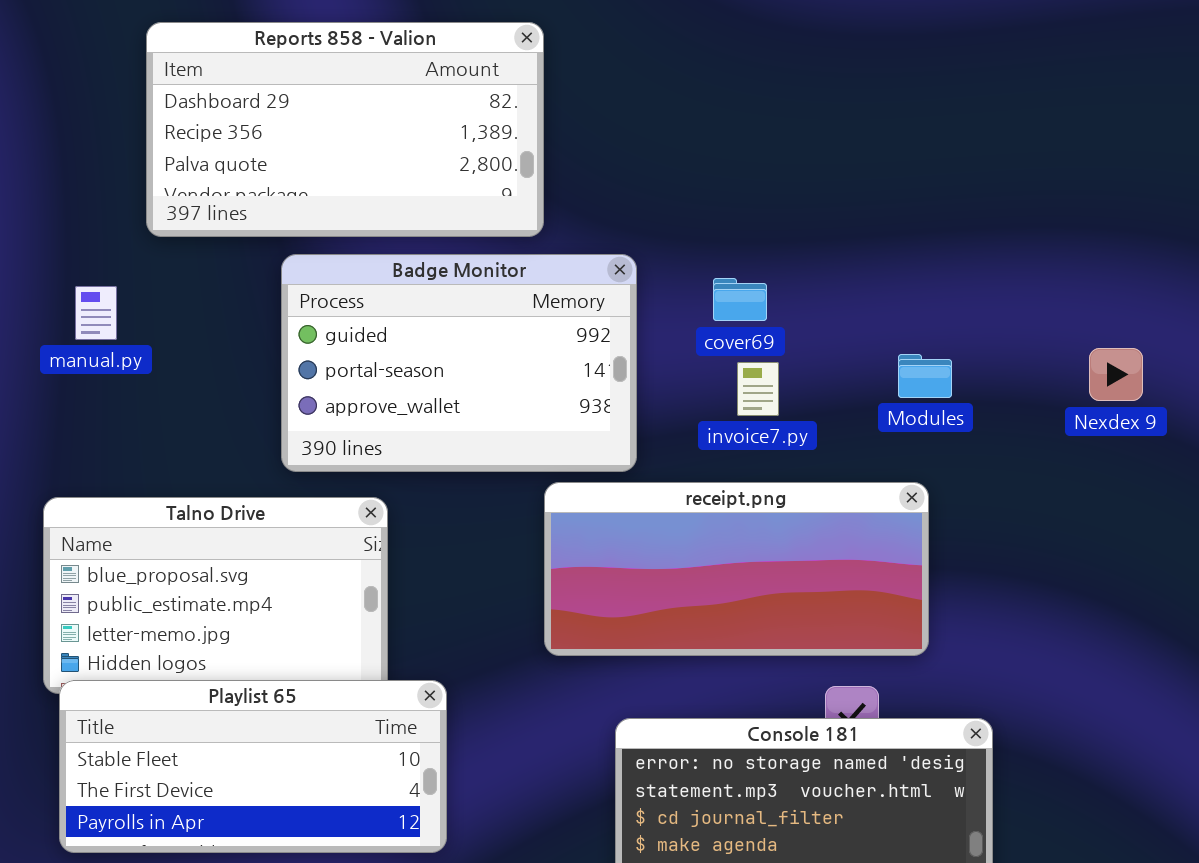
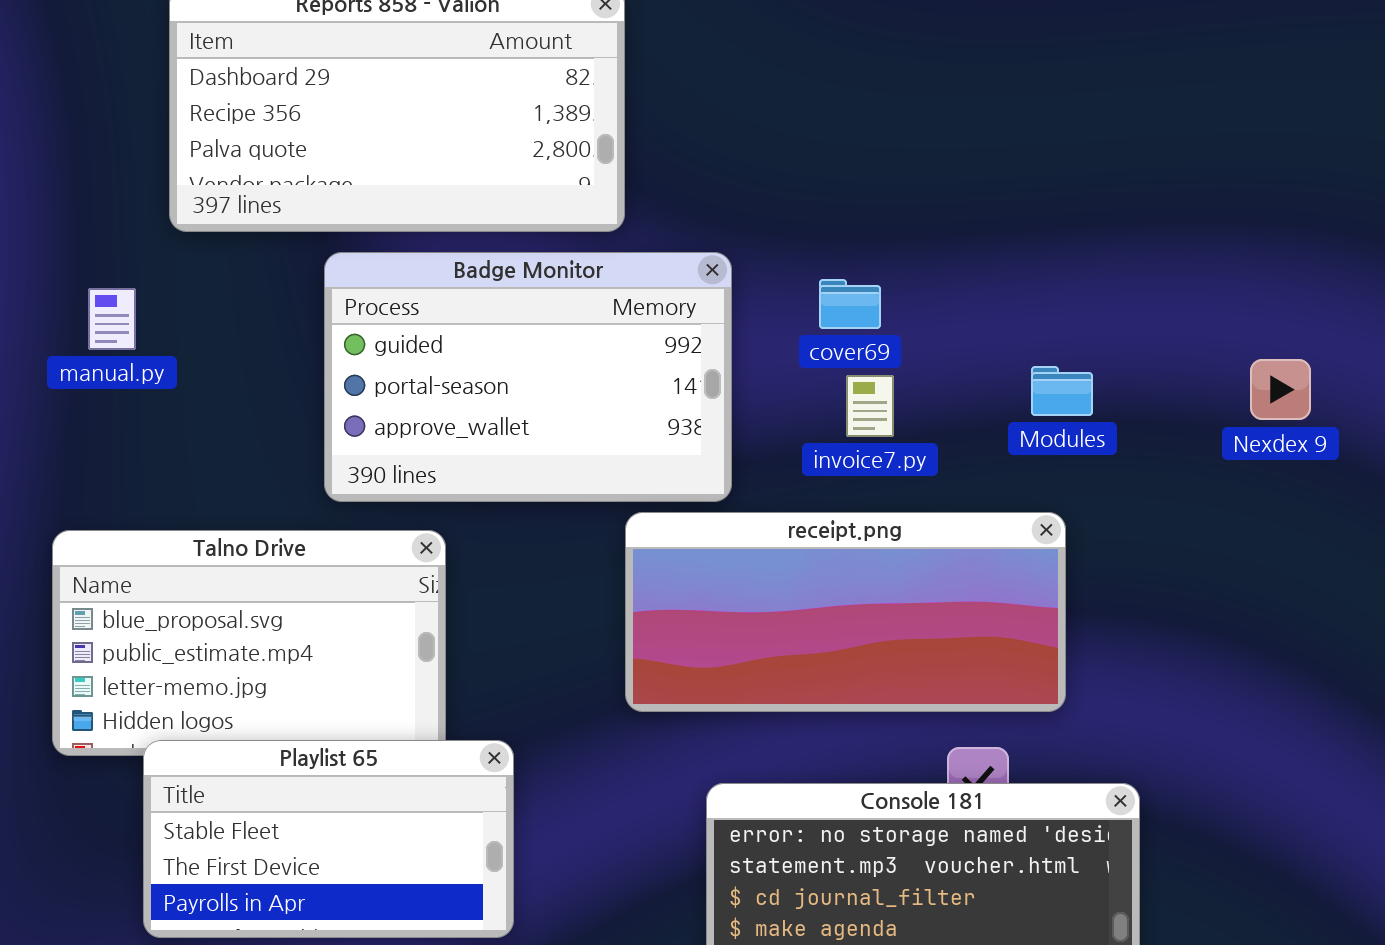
Playlist 65: [59,680,447,853] -> [143,740,514,938], resized

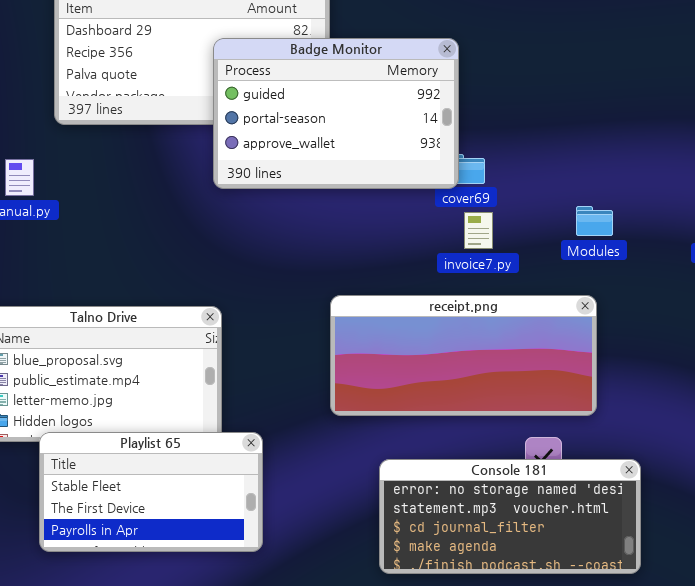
Badge Monitor: [324,252,732,502] -> [213,38,459,189], moved

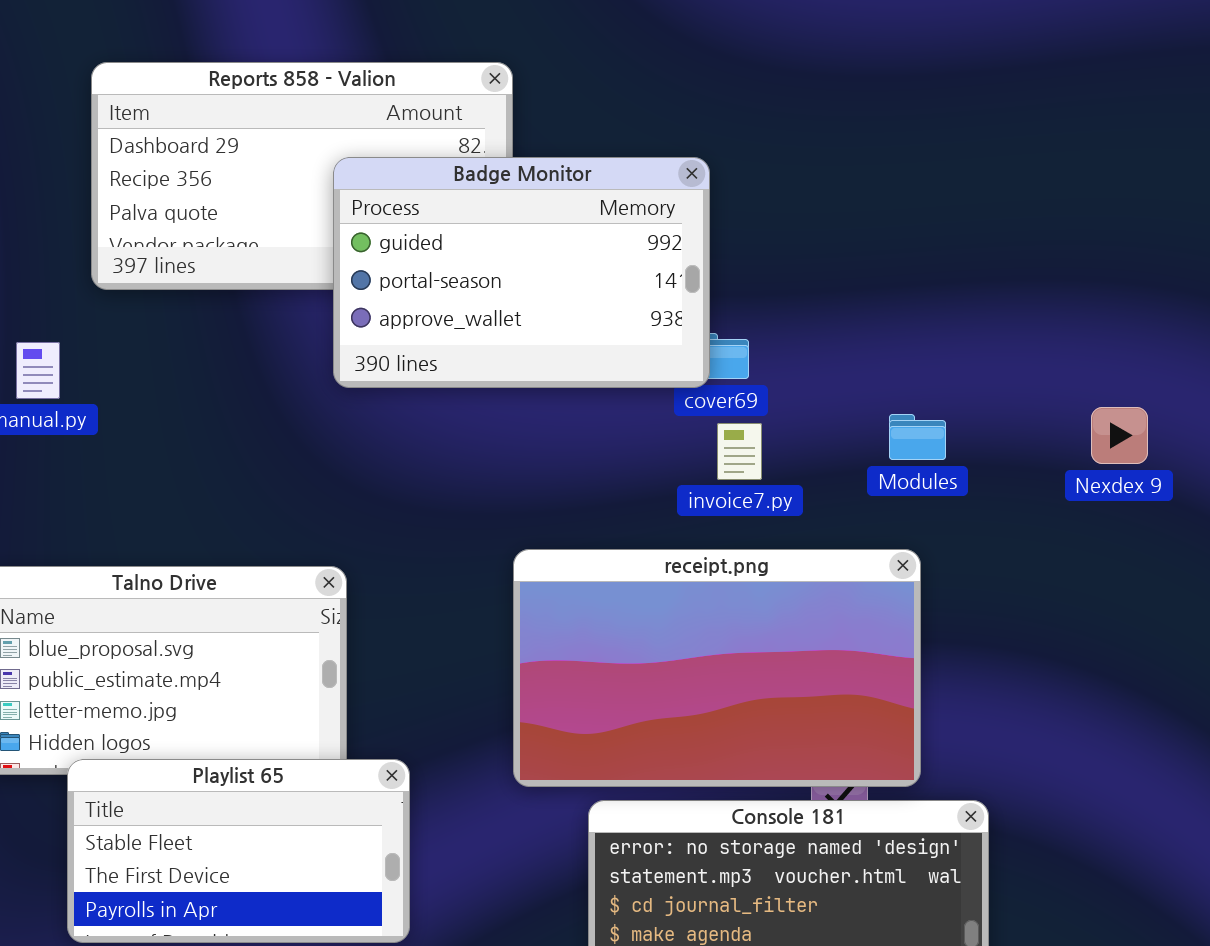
receipt.png: [330,295,597,416] -> [513,549,921,787], resized

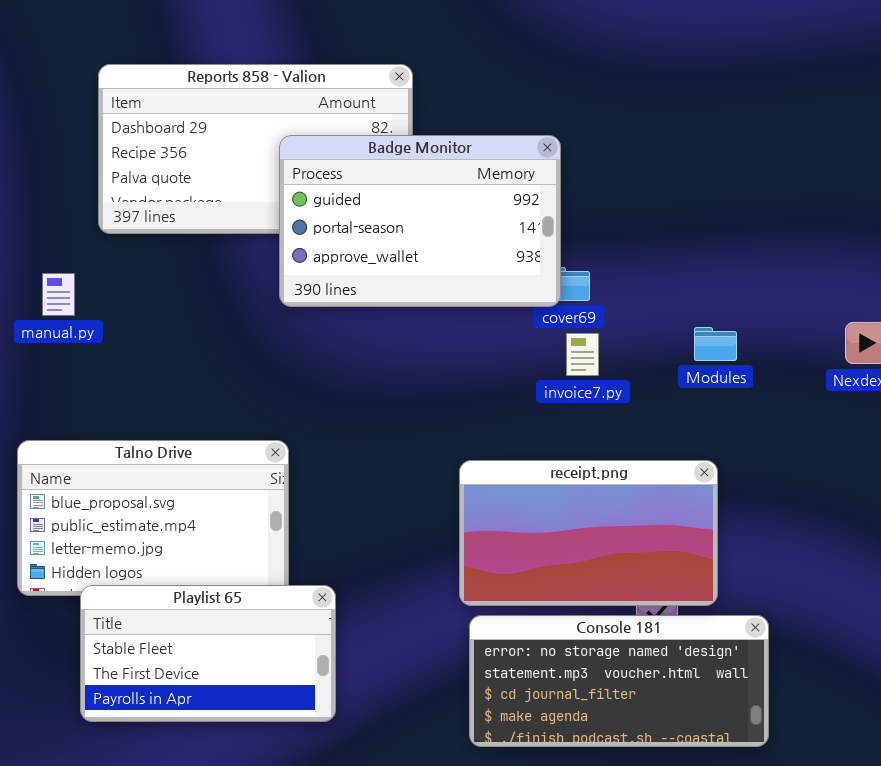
receipt.png: [513,549,921,787] -> [459,460,718,606], resized

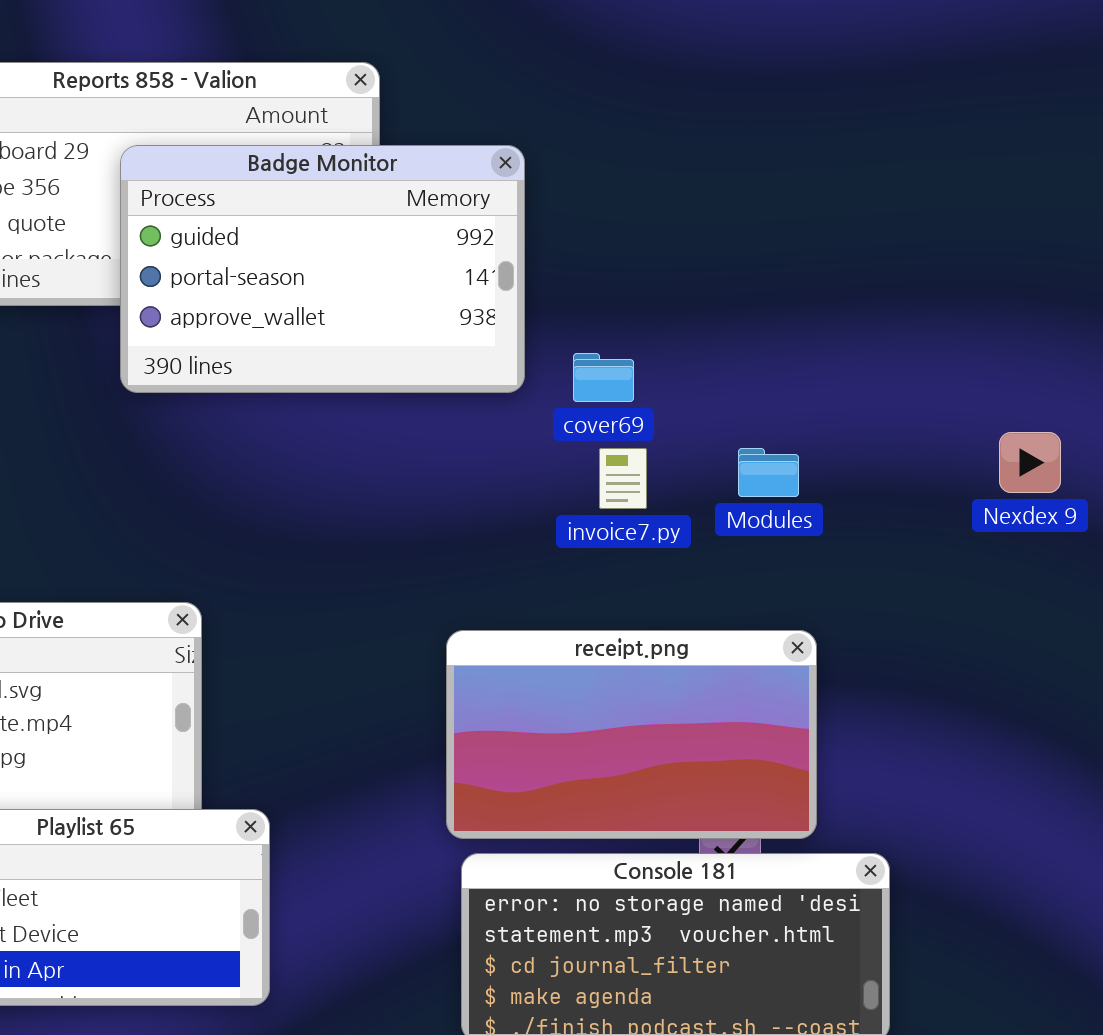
Badge Monitor: [279,135,561,307] -> [120,145,525,393], moved
Modules: [694,327,737,361] -> [738,448,799,497], moved

